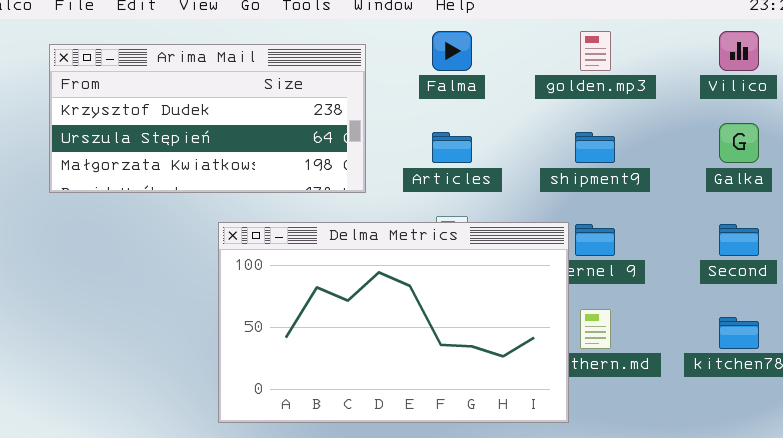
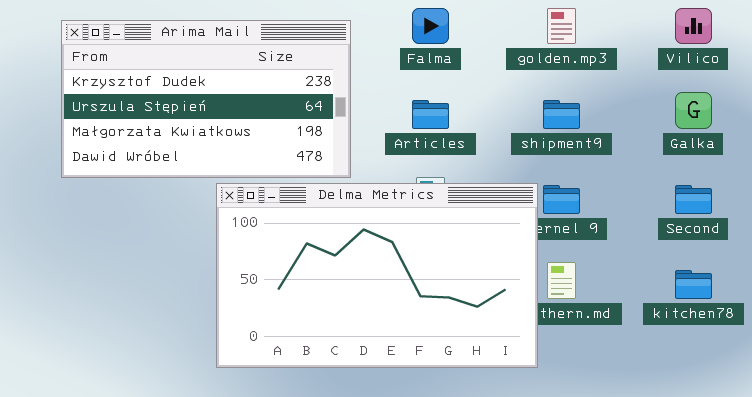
Arima Mail: [49,44,366,193] -> [61,20,351,178], resized

